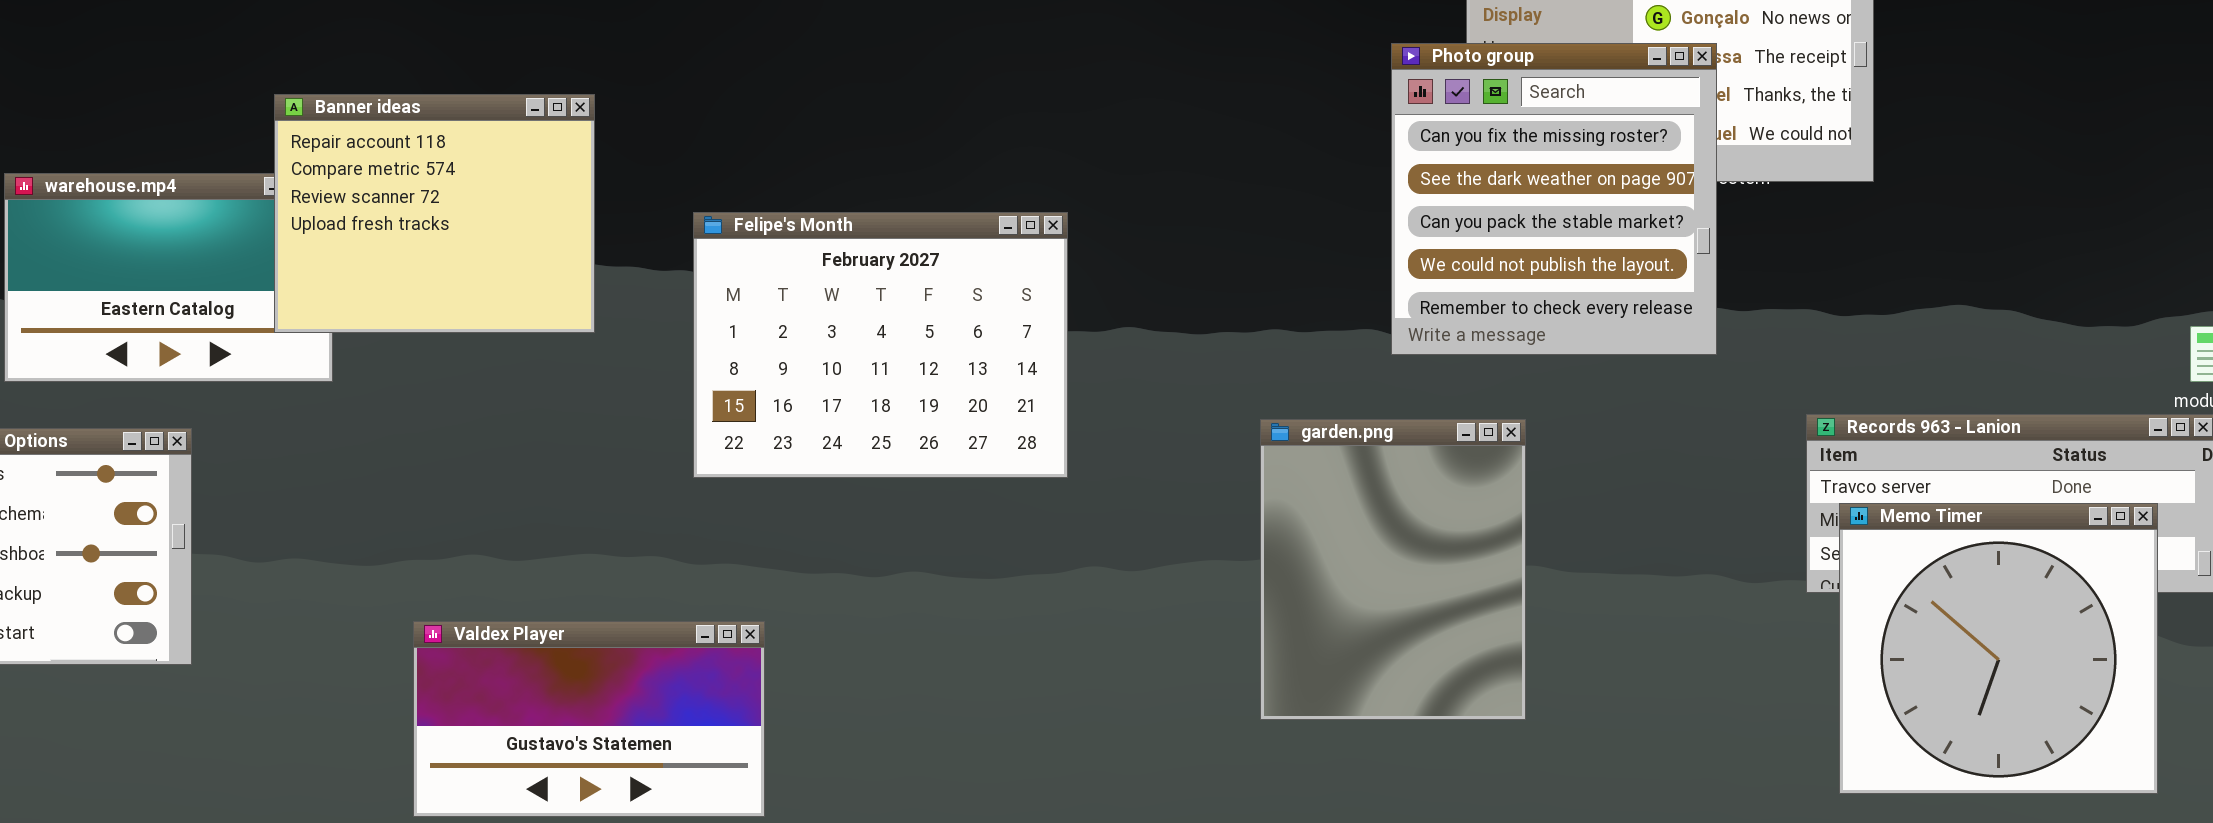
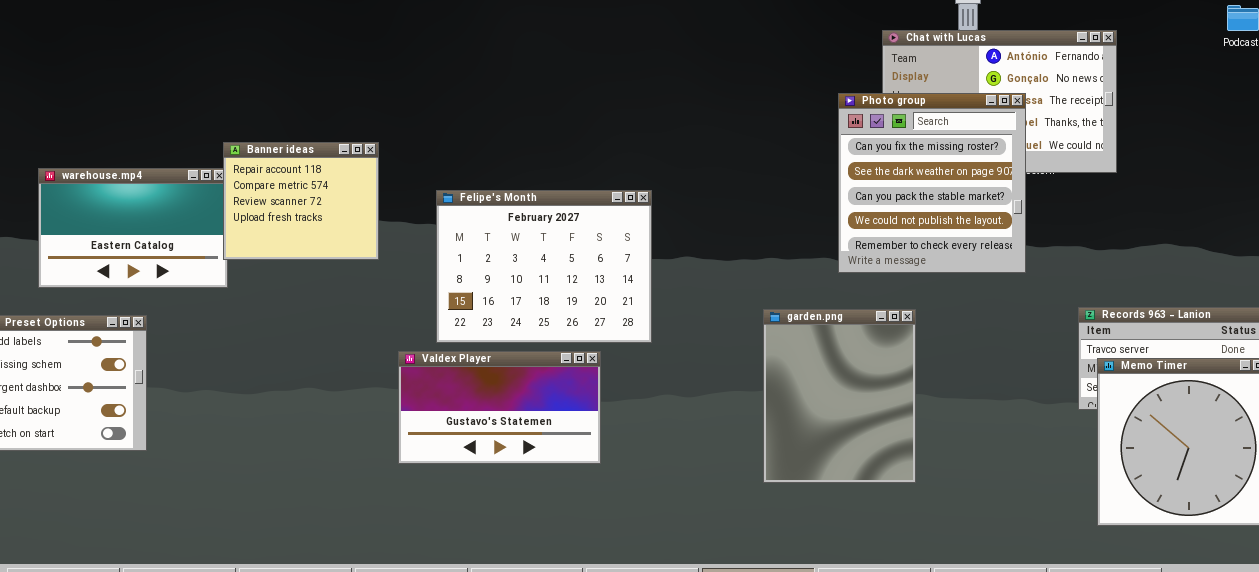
Banner ideas: [274,94,595,333] -> [223,142,379,260], resized
Valdex Player: [413,621,765,817] -> [398,351,601,464], moved

